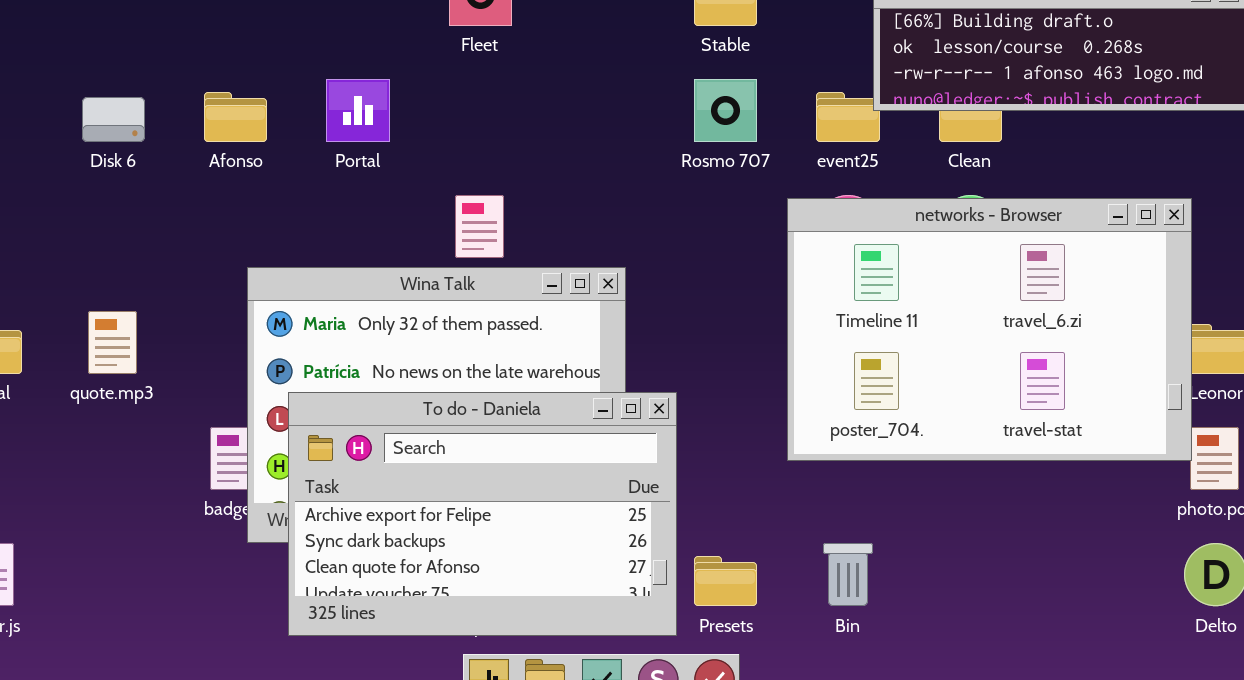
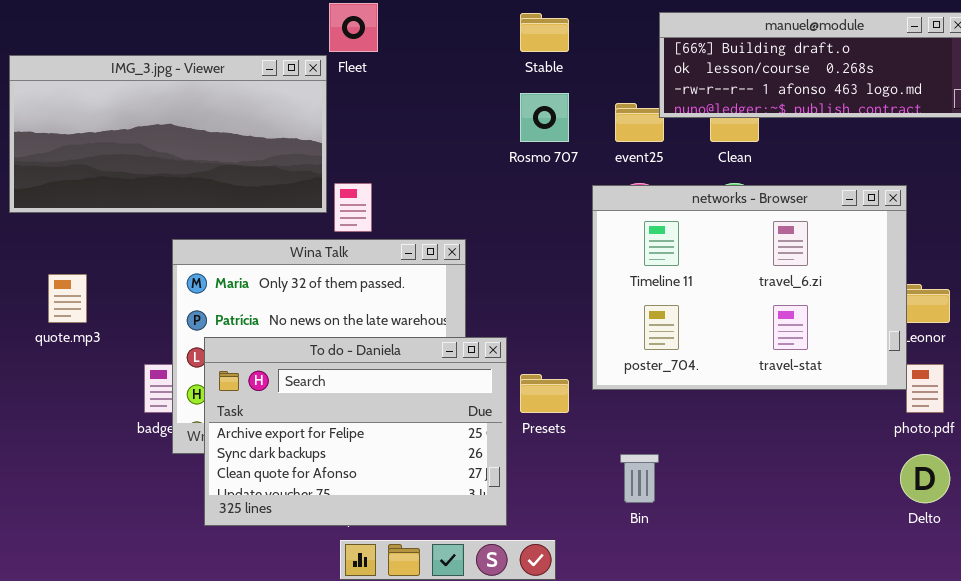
IMG_3.jpg - Viewer: none -> [9,55,327,213], opened
Presets: [694,556,757,606] -> [520,374,569,413], moved

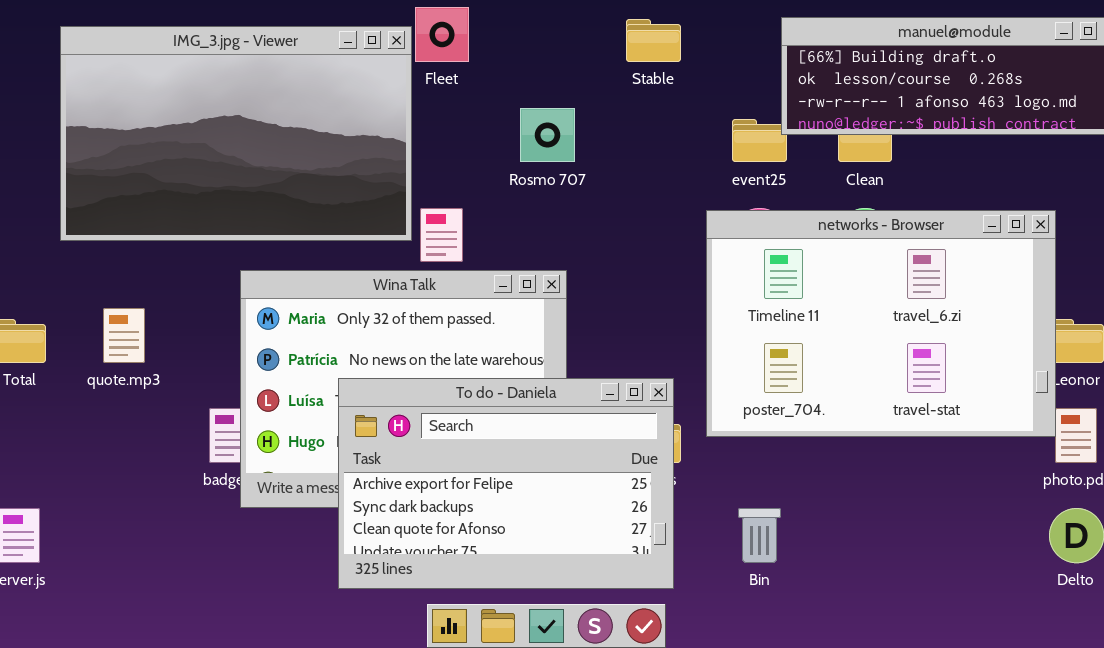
IMG_3.jpg - Viewer: [9,55,327,213] -> [60,26,412,241], resized
Rosmo 707: [520,93,569,142] -> [520,108,575,162], moved
To do - Daniela: [204,337,507,526] -> [338,378,674,589], moved

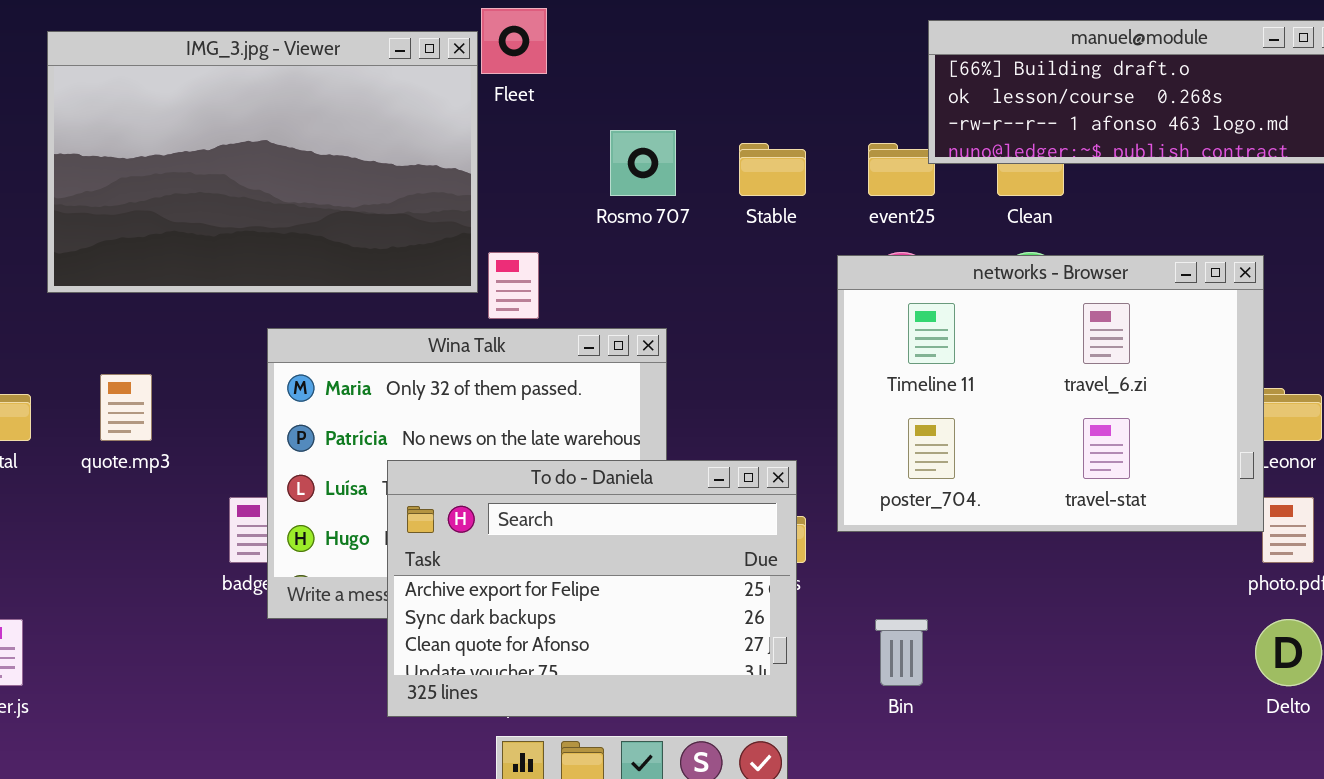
Stable: [626,19,681,62] -> [739,143,806,196], moved

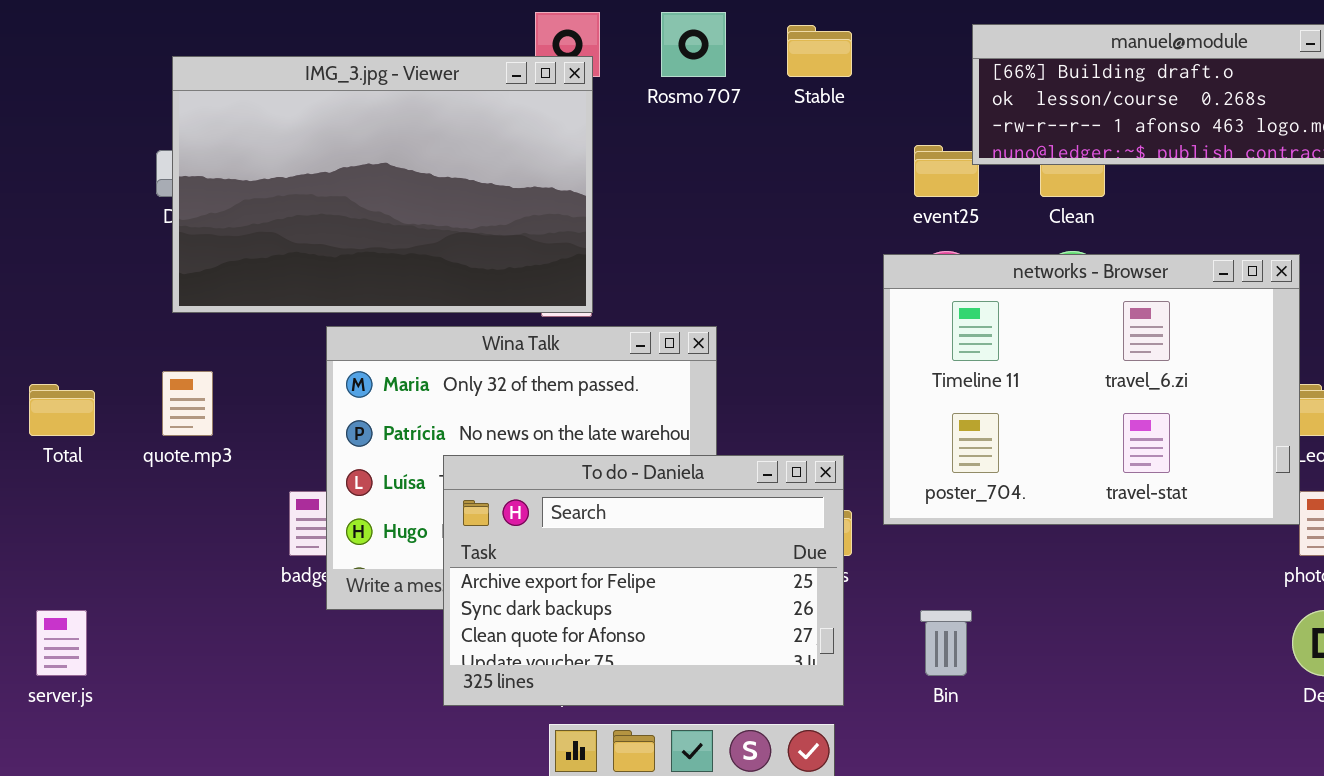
IMG_3.jpg - Viewer: [47,31,478,293] -> [172,56,593,313], moved
Rosmo 707: [610,130,676,196] -> [661,12,726,77], moved
Stable: [739,143,806,196] -> [787,25,852,77], moved

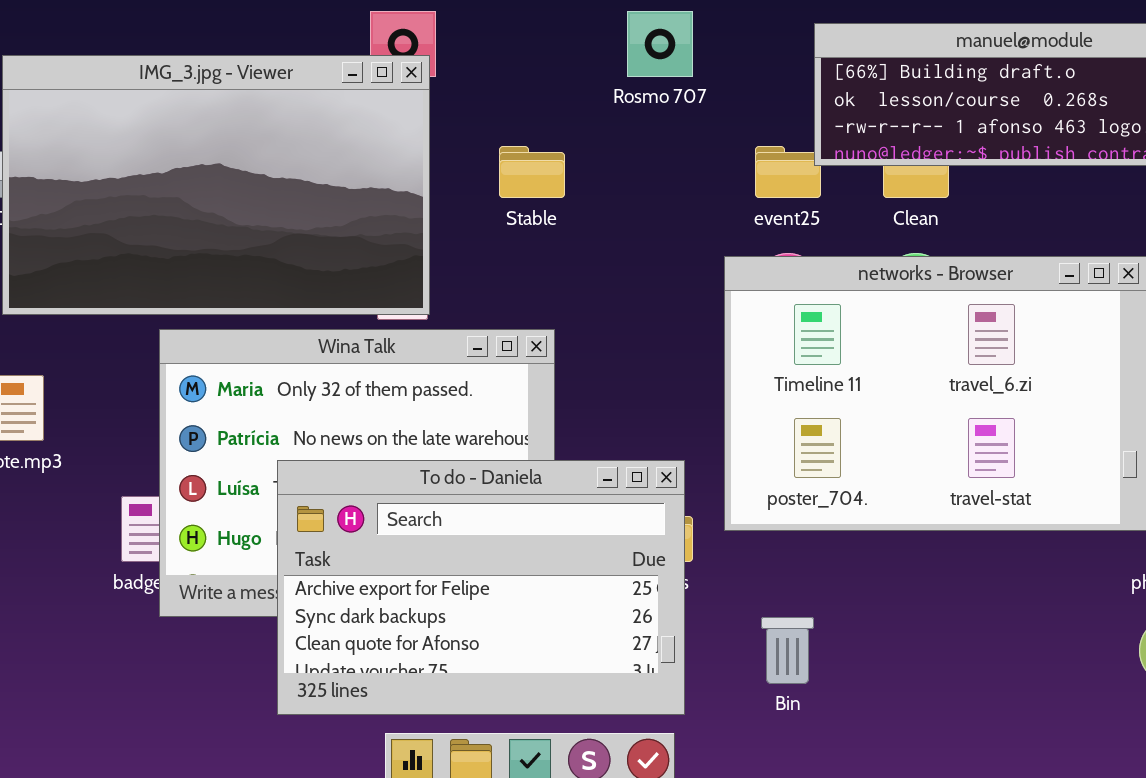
Rosmo 707: [661,12,726,77] -> [627,11,693,77], moved
Stable: [787,25,852,77] -> [499,146,565,198], moved

